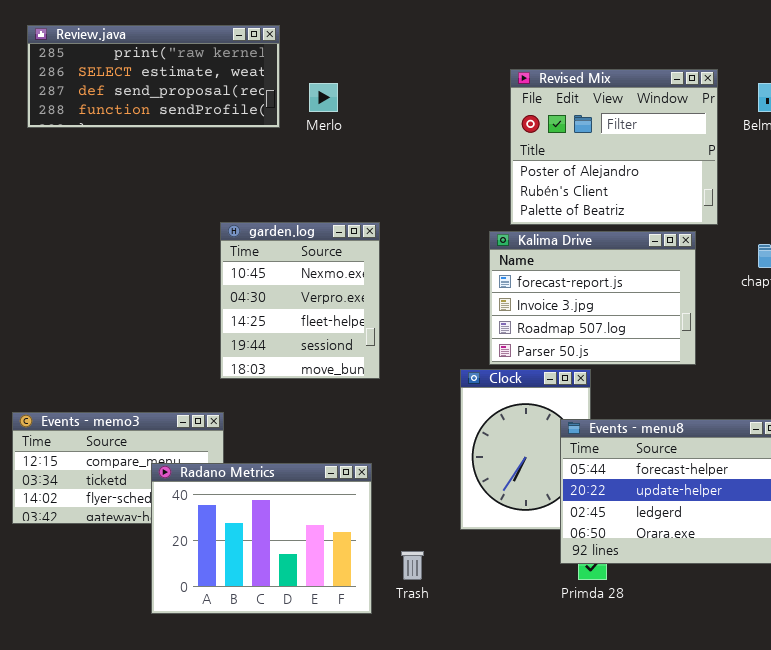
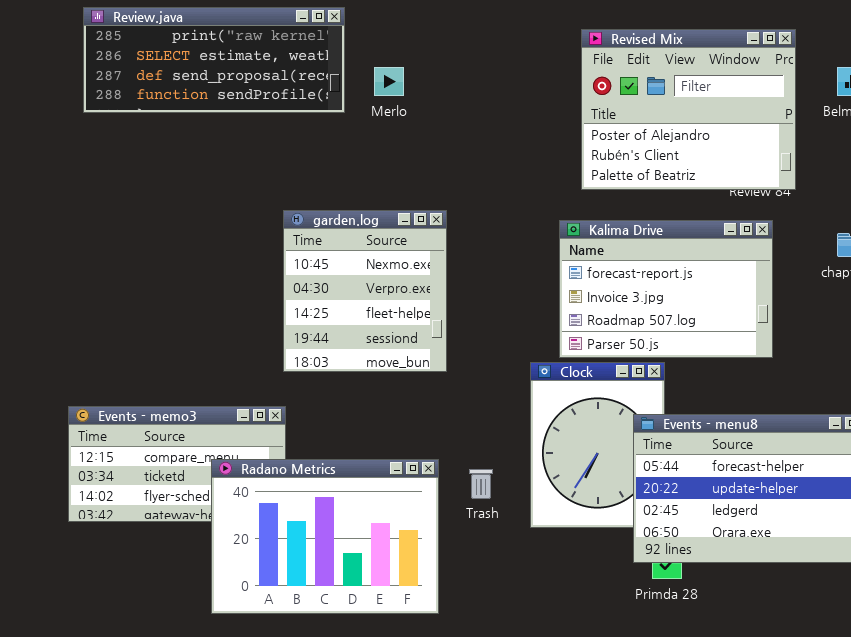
Revised Mix: [510,69,718,225] -> [581,29,796,190], moved
Trash: [401,551,424,580] -> [469,469,493,499], moved

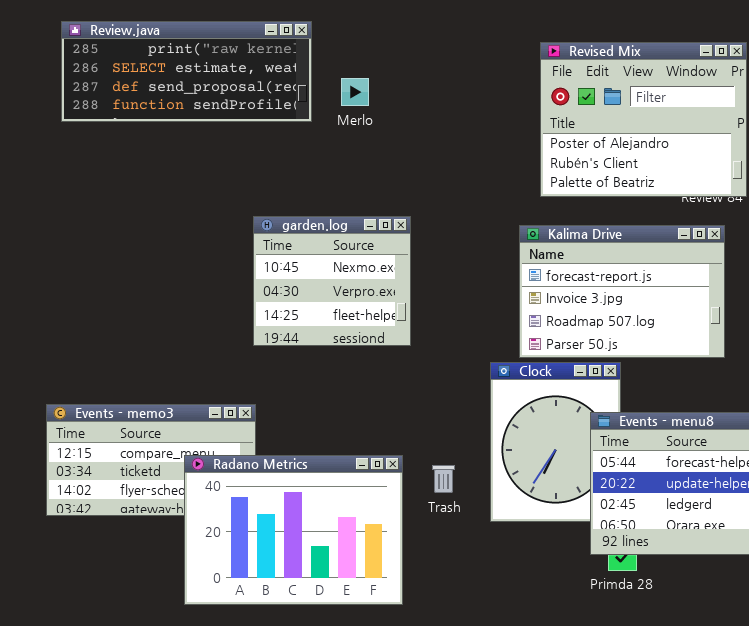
garden.log: [283,210,447,372] -> [253,216,411,346], resized

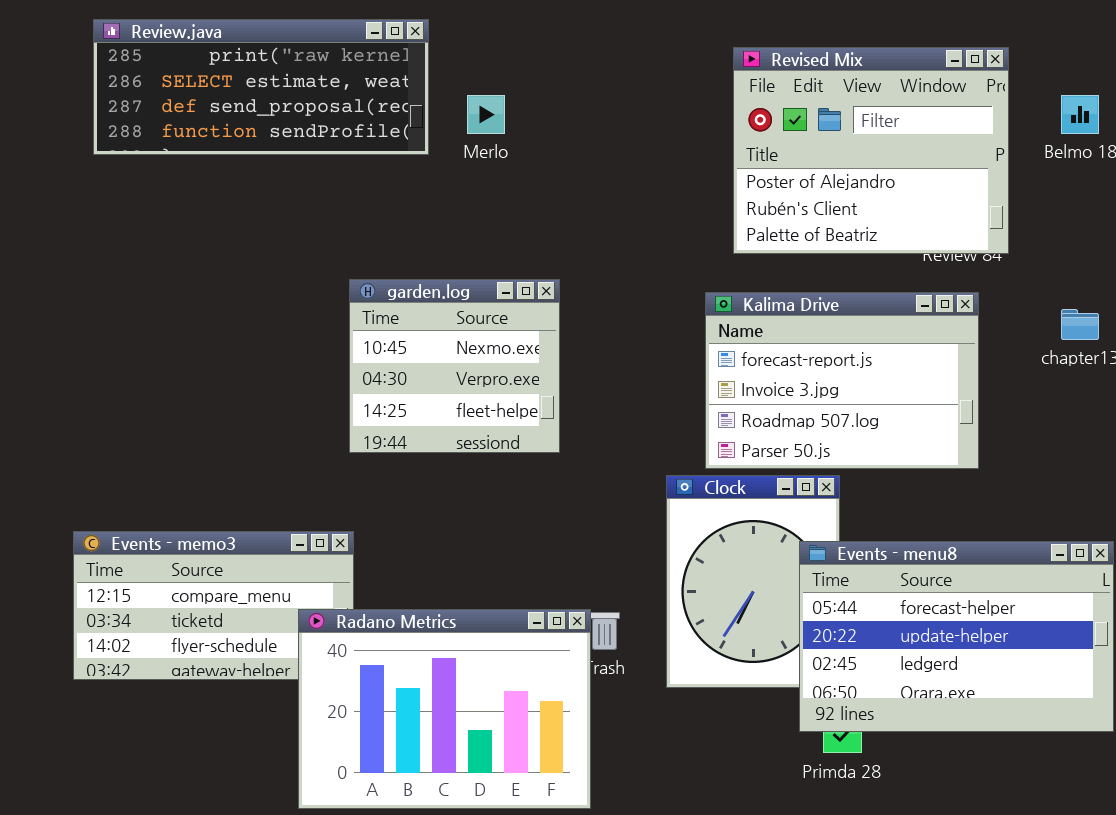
Radano Metrics: [184,455,403,605] -> [298,609,591,809], moved

